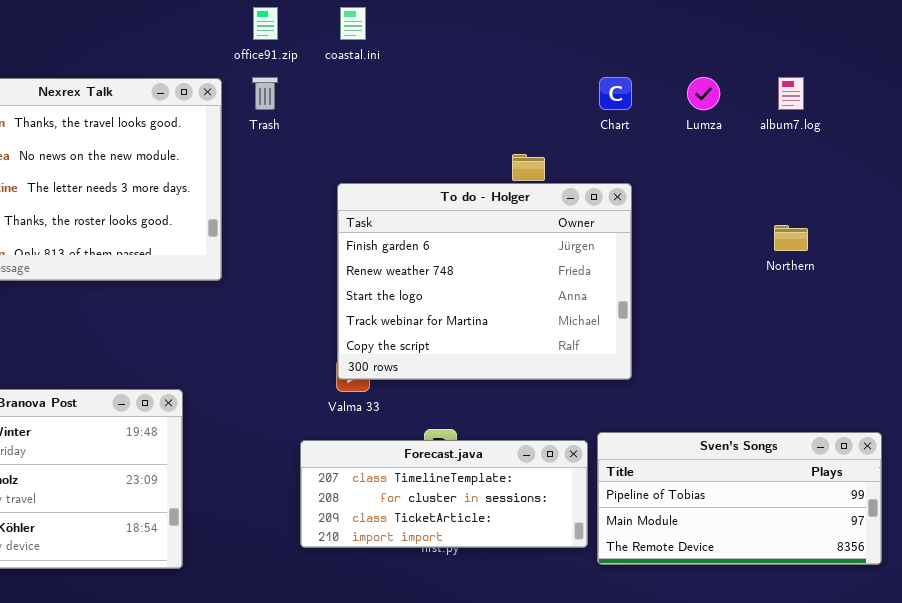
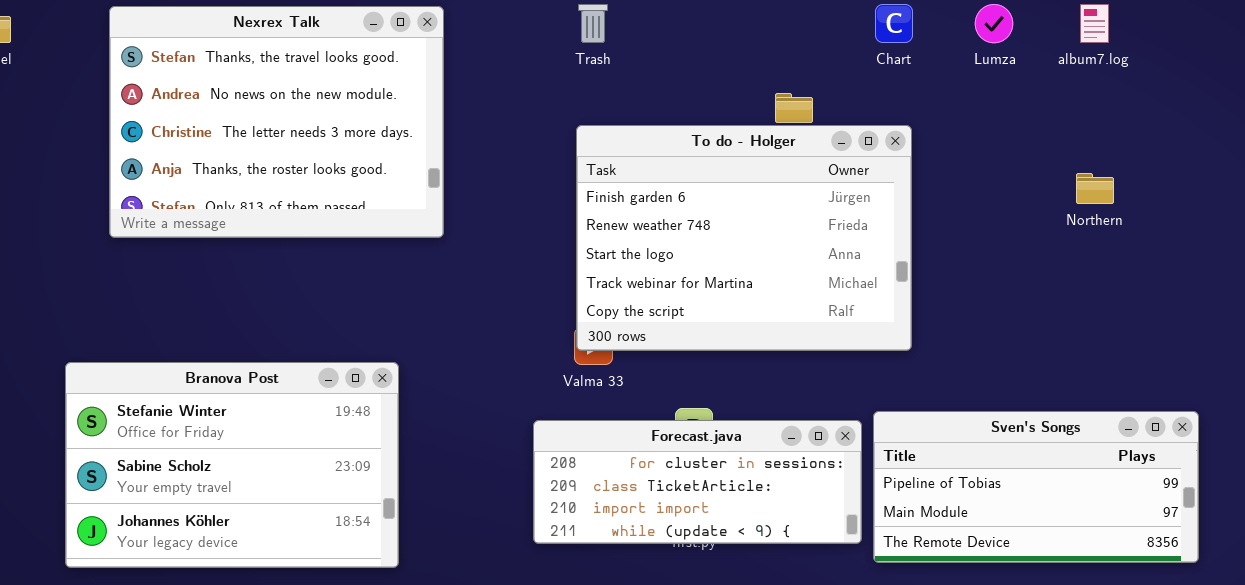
Trash: [252,77,278,110] -> [578,4,608,43], moved
Forecast.java: [300,440,588,548] -> [533,420,862,544], scrolled down 1 row

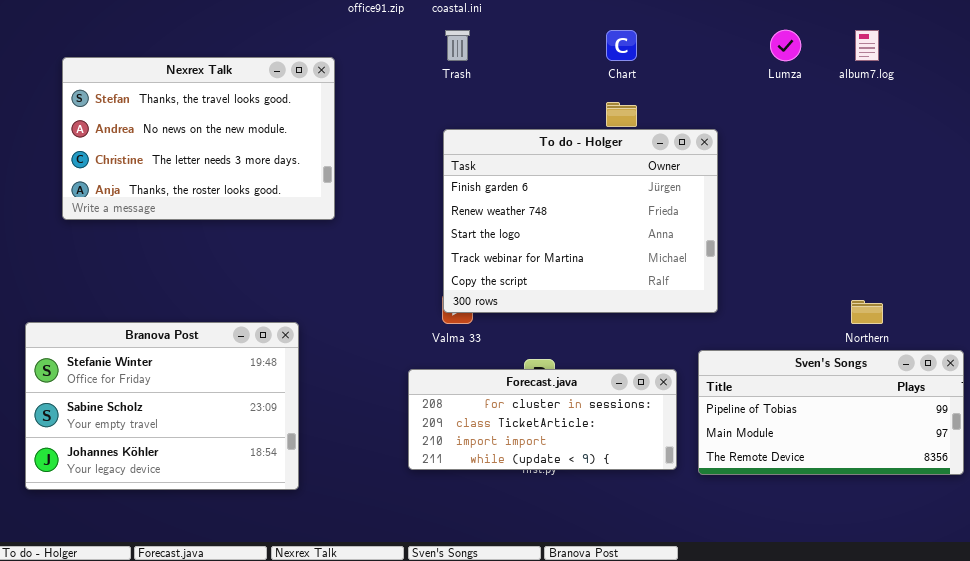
Chart: [875,4,913,43] -> [606,30,637,61], moved
Nexrex Talk: [109,6,444,238] -> [62,57,335,220], resized
Northern: [1076,173,1114,204] -> [851,300,883,324], moved
Sven's Songs: [873,411,1199,563] -> [698,350,964,475], moved

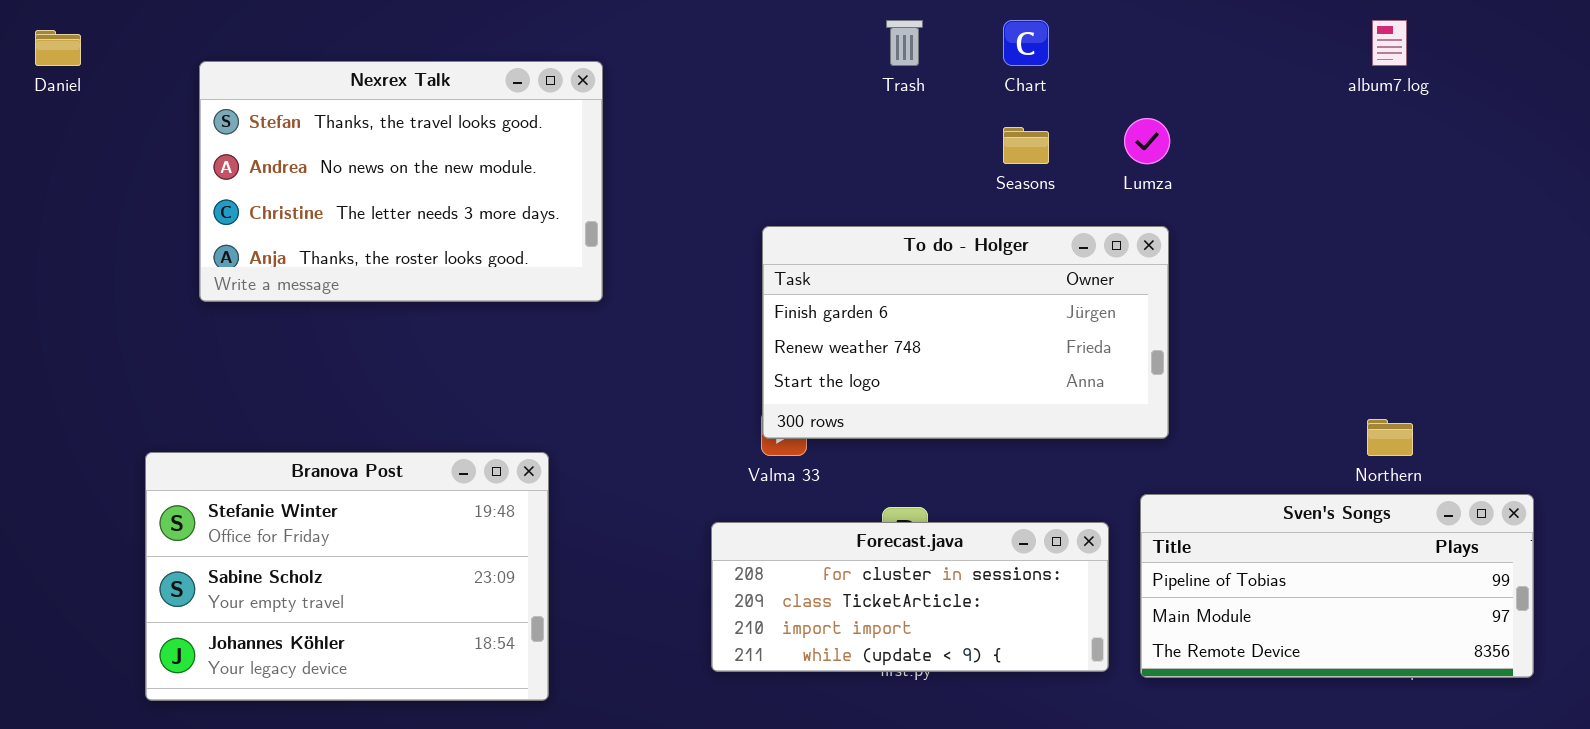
Trash: [445,30,470,61] -> [886,20,923,66], moved
Lumza: [770,30,801,61] -> [1124,118,1170,164], moved
To do - Holger: [443,129,718,313] -> [762,226,1169,439], resized

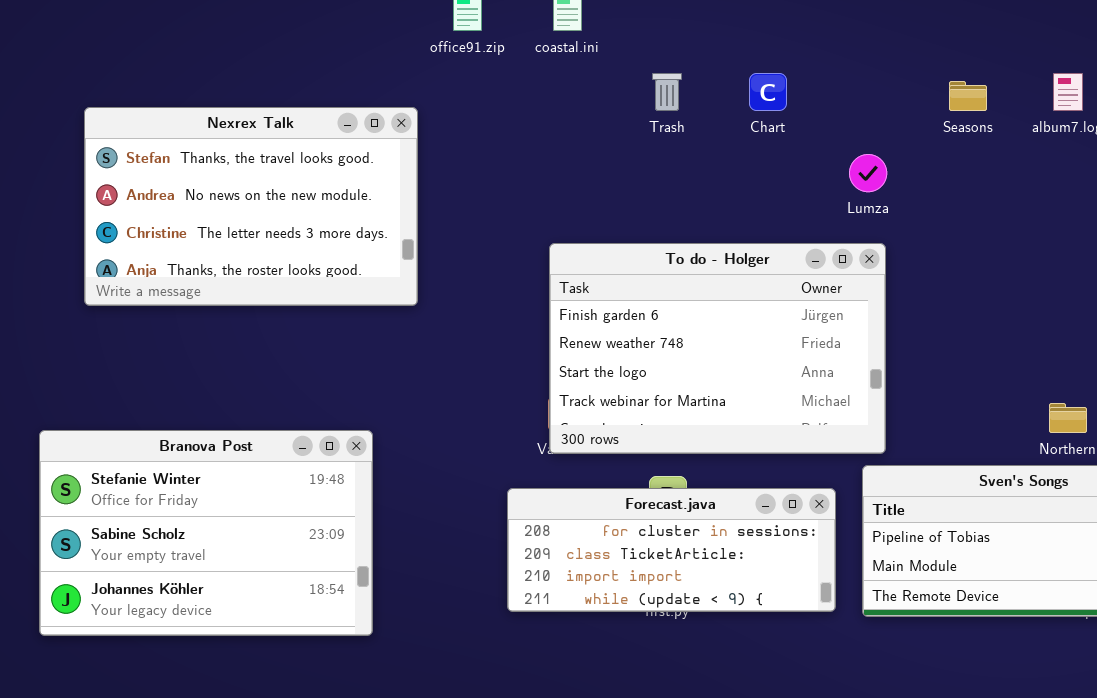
Seasons: [1003,127,1049,164] -> [949,81,987,111], moved
To do - Holger: [762,226,1169,439] -> [549,243,886,454], resized

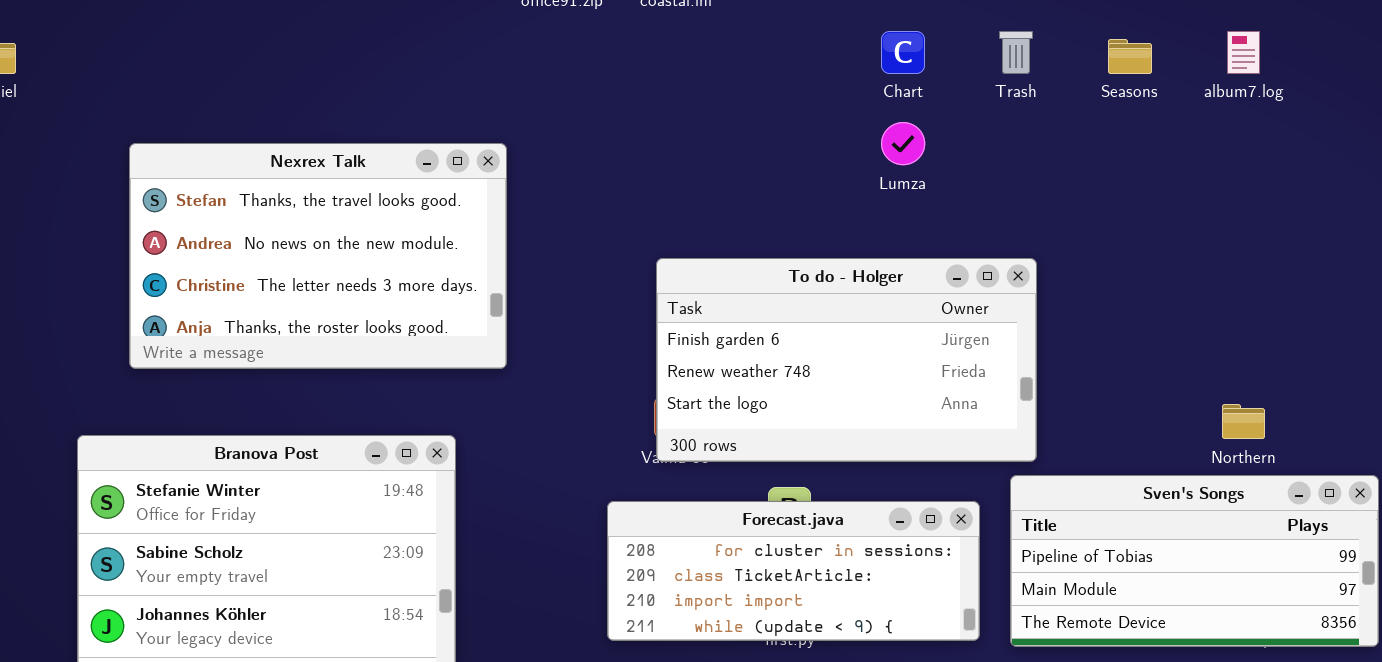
Trash: [652,73,682,111] -> [999,31,1033,74], moved
Nexrex Talk: [84,107,418,306] -> [129,143,507,369], moved
Lumza: [849,154,887,192] -> [881,122,925,165], moved
To do - Holger: [549,243,886,454] -> [656,258,1037,462], resized

